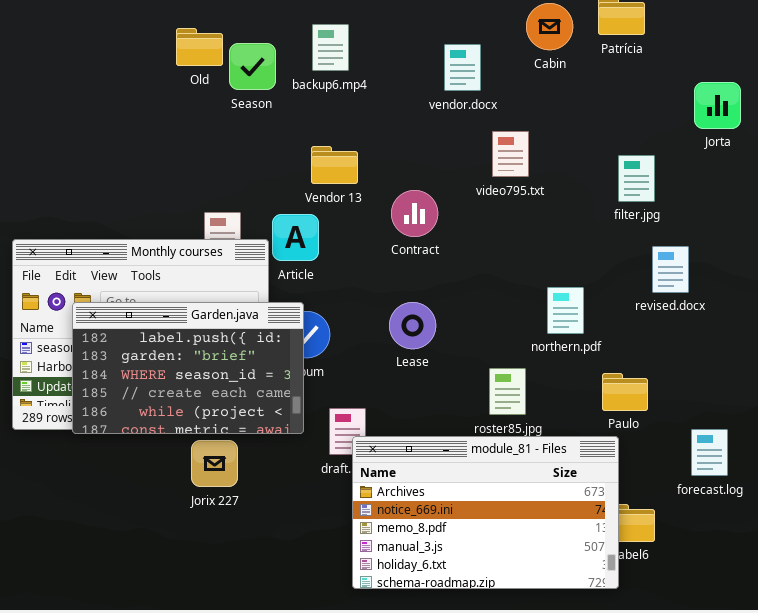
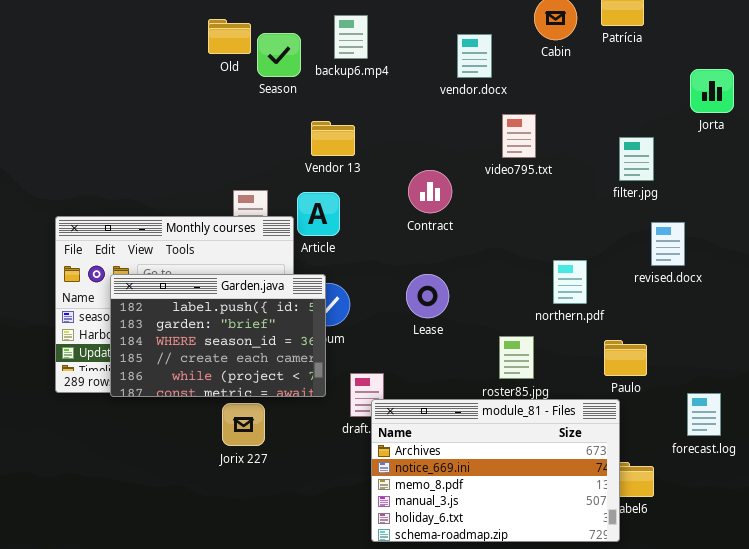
Vendor 13: [311,146,358,184] -> [311,121,355,156], moved

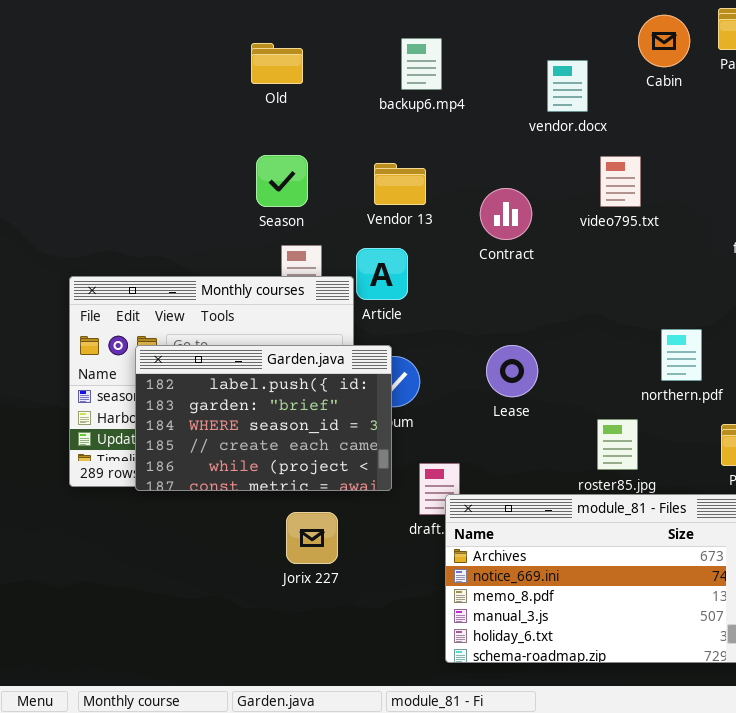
Season: [257,33,301,77] -> [256,155,308,207], moved
Contract: [408,170,452,213] -> [480,188,532,240], moved
Jorix 227: [222,403,265,446] -> [286,512,338,564], moved

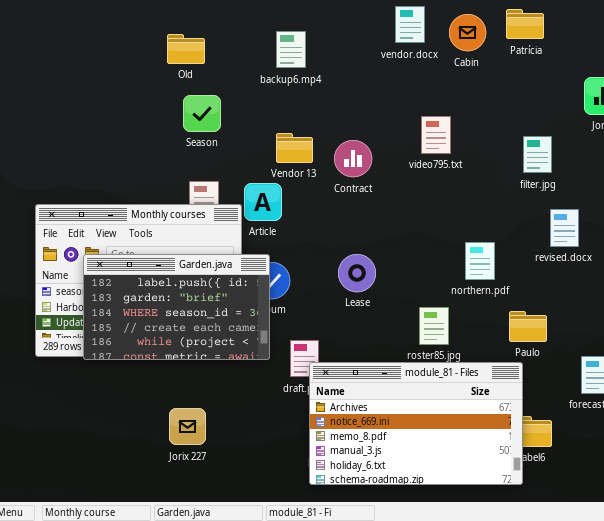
vendor.docx: [547,60,588,112] -> [395,6,425,43], moved
Season: [256,155,308,207] -> [183,95,221,132], moved
Vendor 13: [374,163,426,205] -> [276,133,313,163], moved
Jorix 227: [286,512,338,564] -> [169,408,206,445], moved

